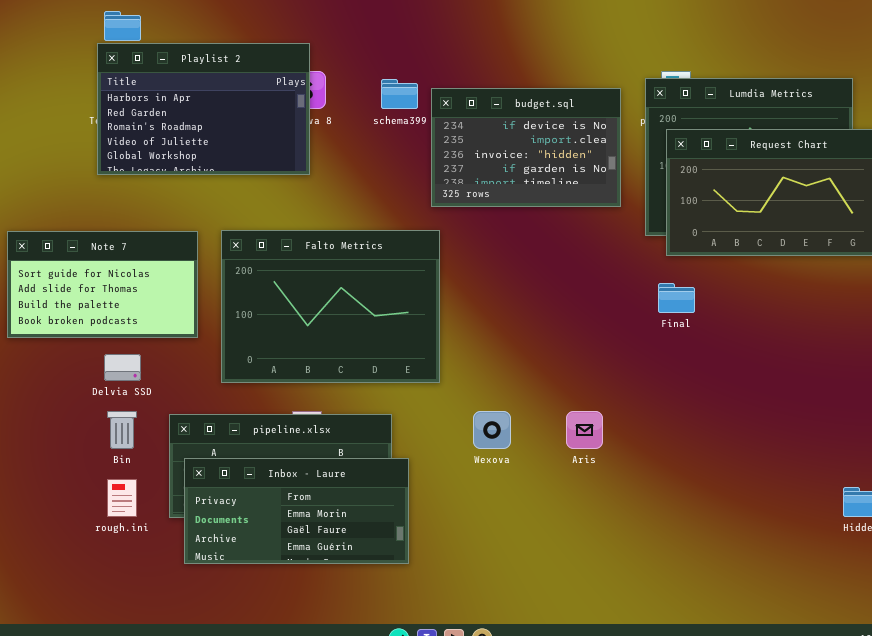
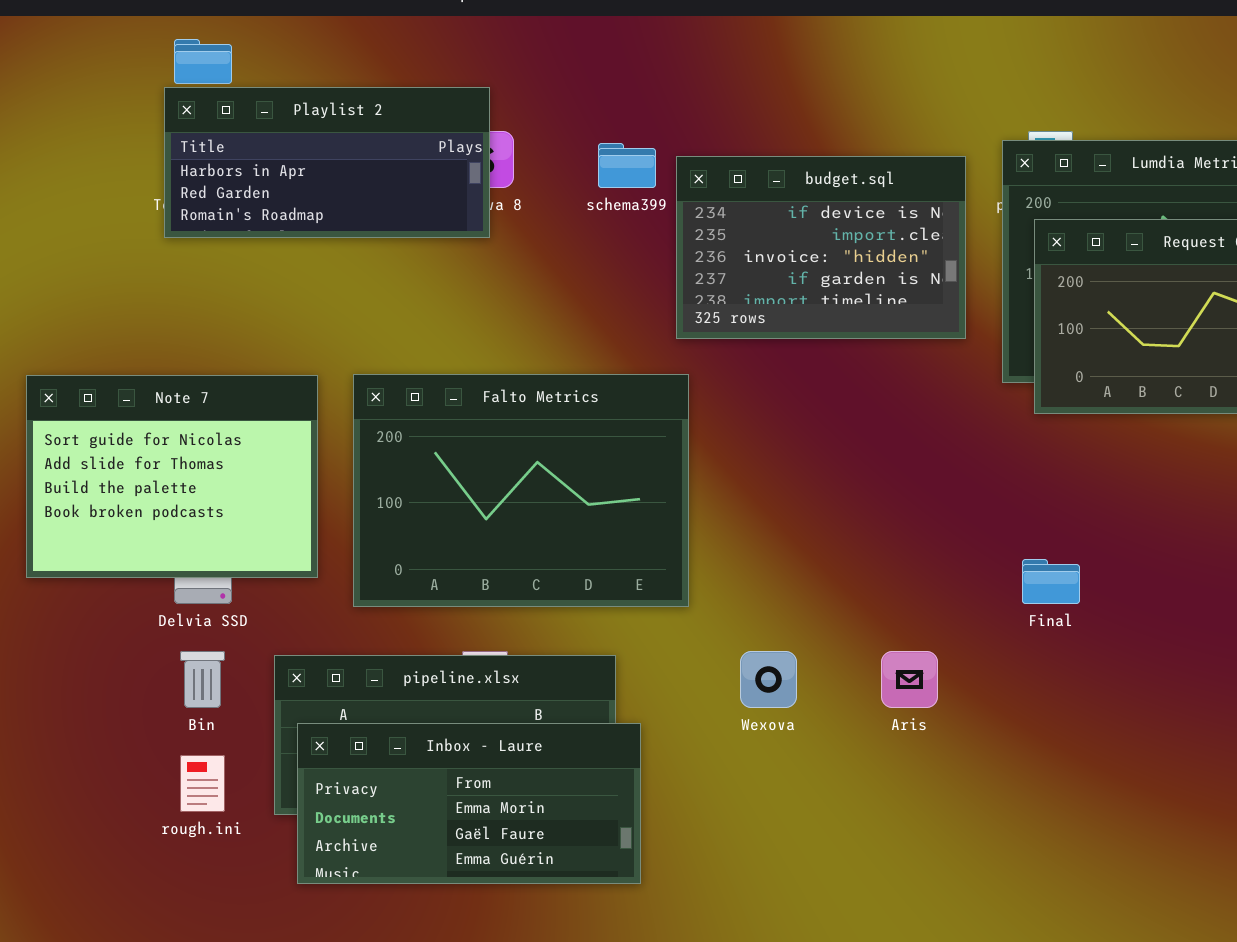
Playlist 2: [97,43,310,175] -> [164,87,490,238], resized
Note 7: [7,231,198,338] -> [26,375,318,578], resized
Final: [658,283,695,313] -> [1022,559,1080,604], moved

